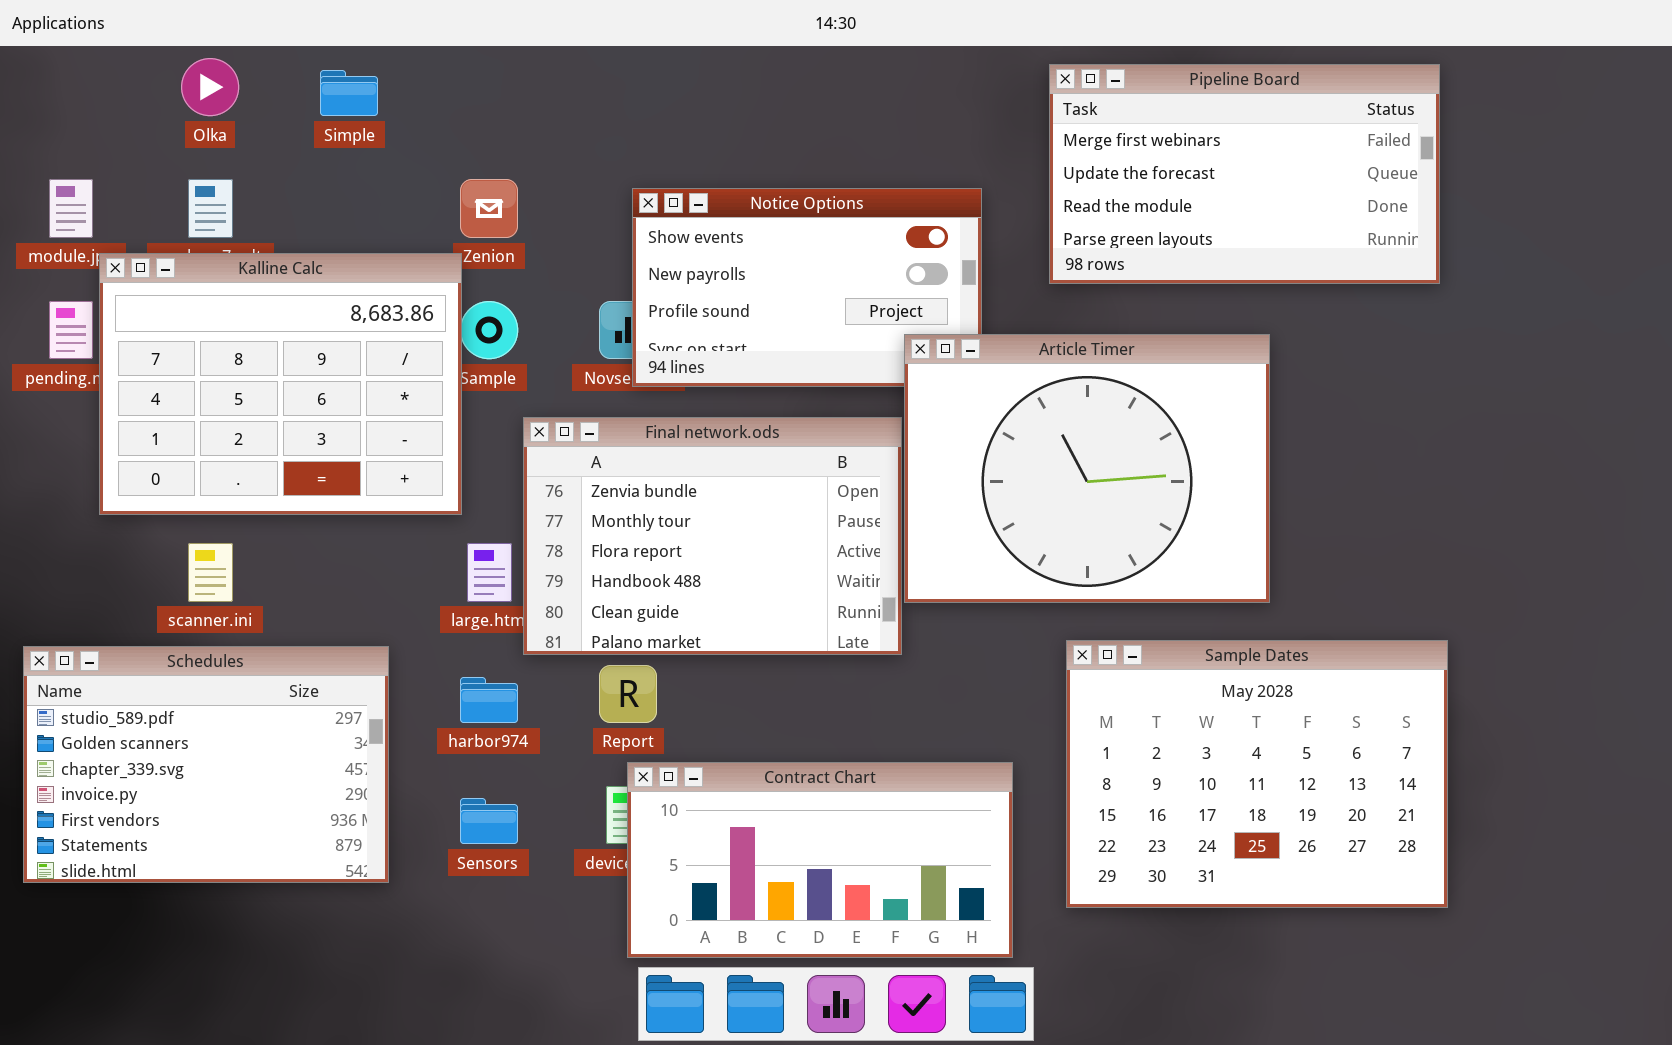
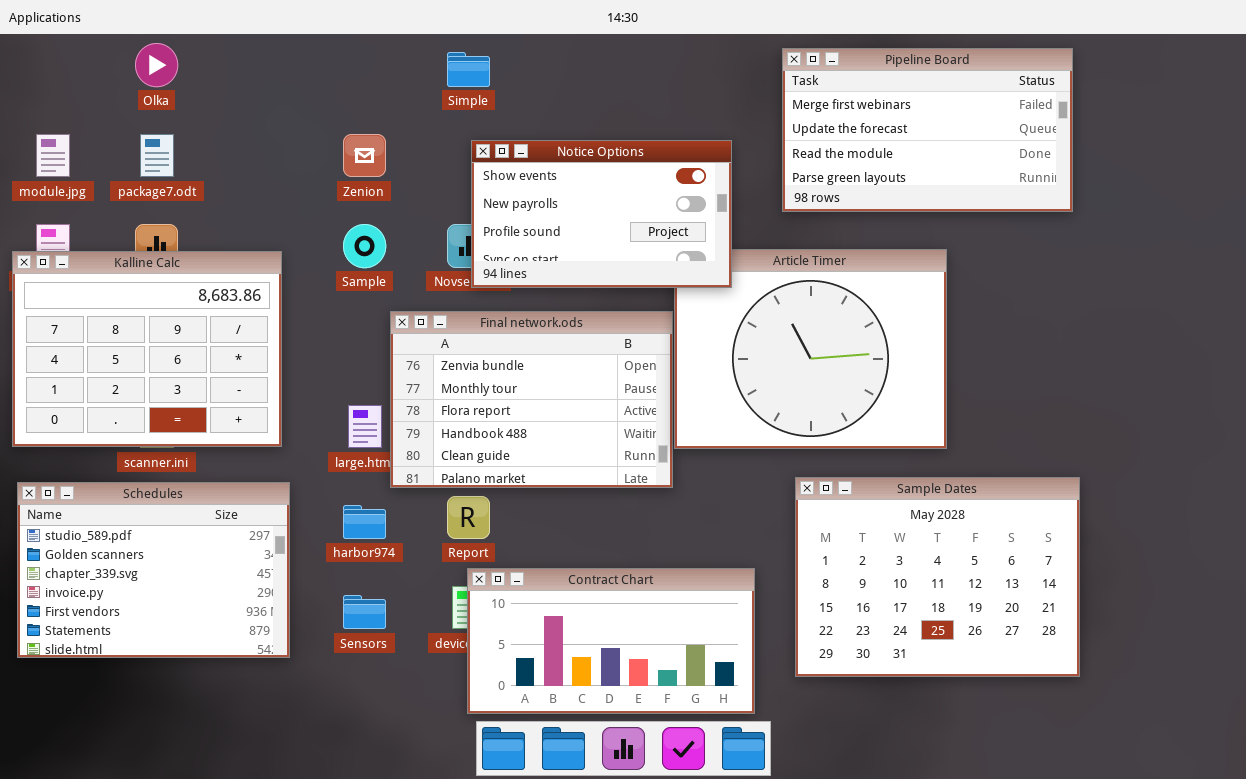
Simple: [320,70,378,116] -> [447,52,490,87], moved
Notice Options: [632,188,982,387] -> [471,140,732,288], raised
Kalline Calc: [99,253,462,515] -> [12,251,282,447], moved

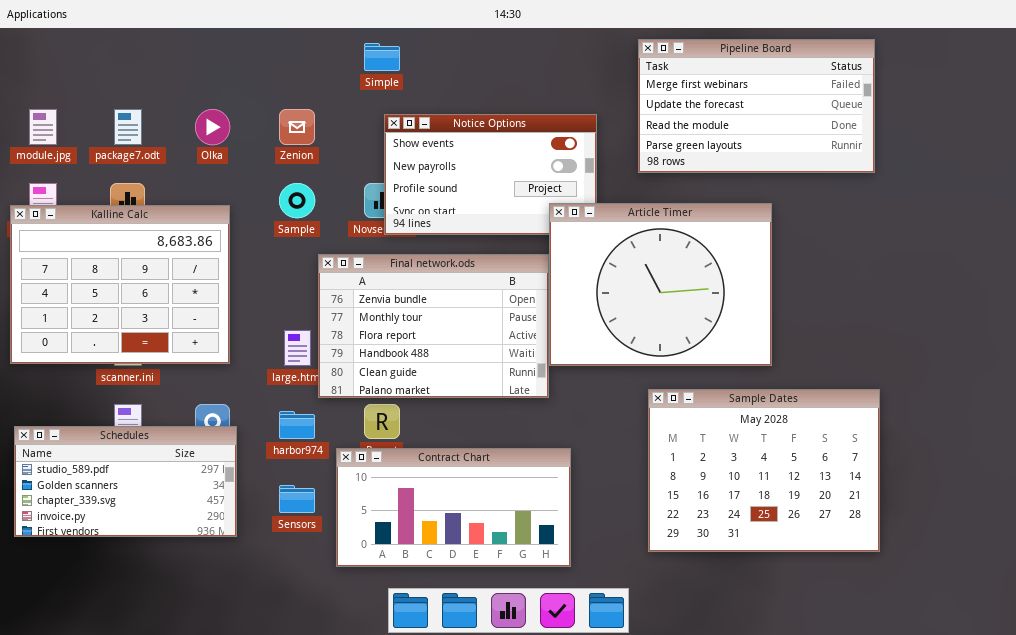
Olka: [135,43,178,87] -> [195,109,230,145], moved
Article Timer: [674,249,947,449] -> [549,203,772,366], raised
Schedules: [17,482,290,658] -> [14,426,237,537], resized
Contract Chart: [467,568,755,714] -> [336,448,571,567], moved

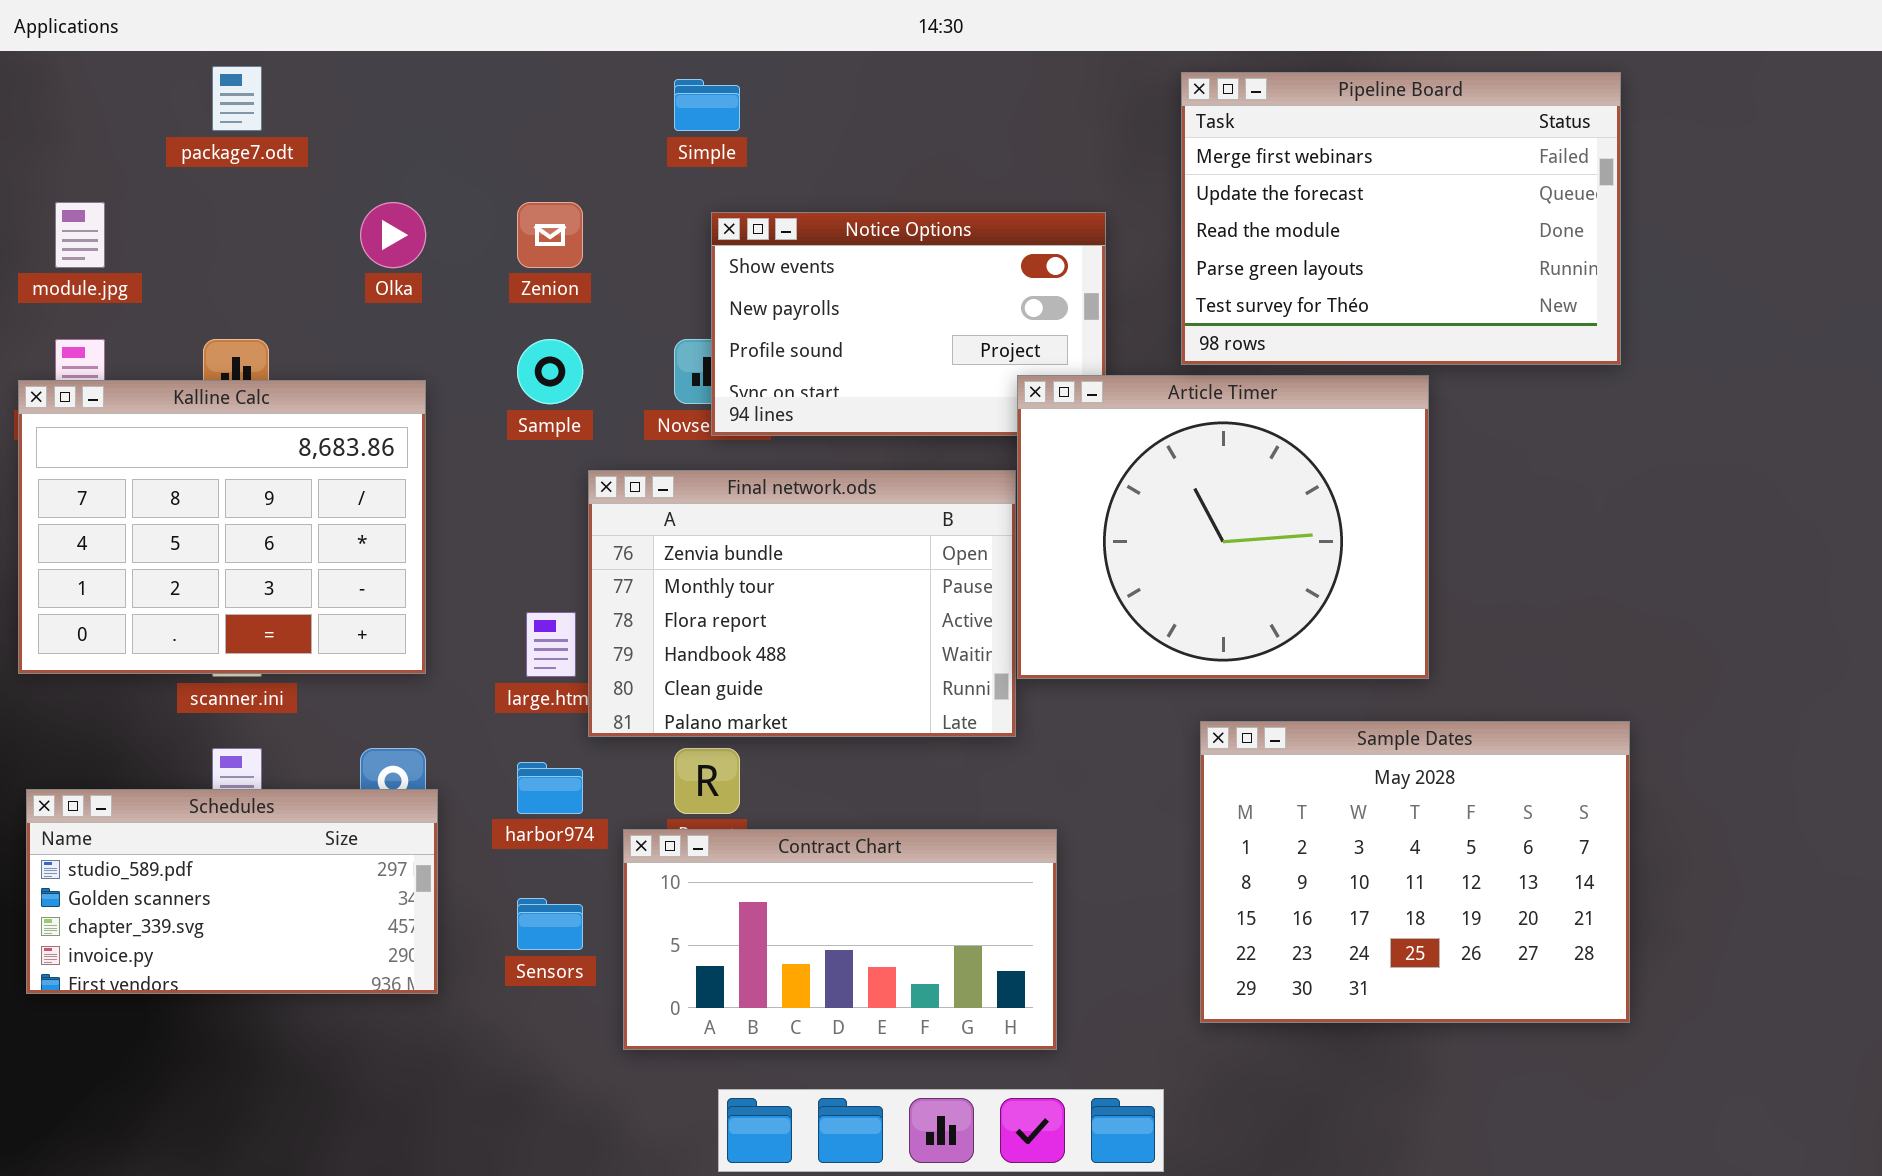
Pipeline Board: [638,39,875,173] -> [1181,72,1621,365], resized
package7.odt: [114,109,142,145] -> [212,66,262,131], moved

